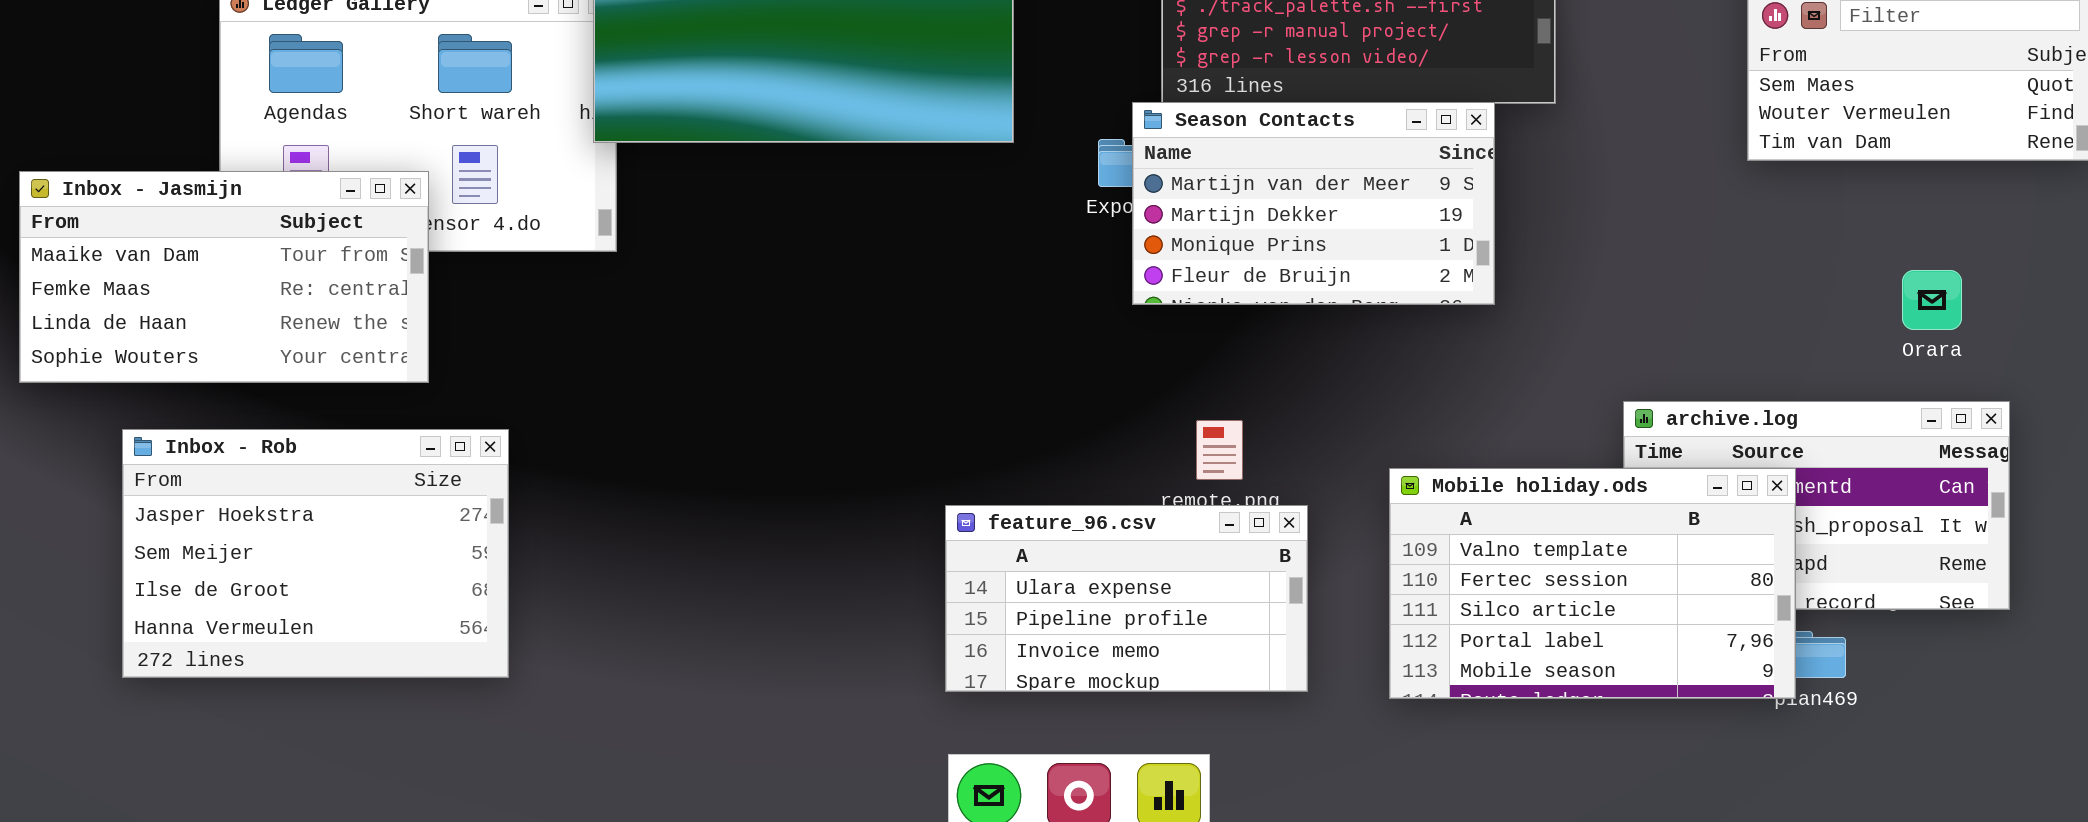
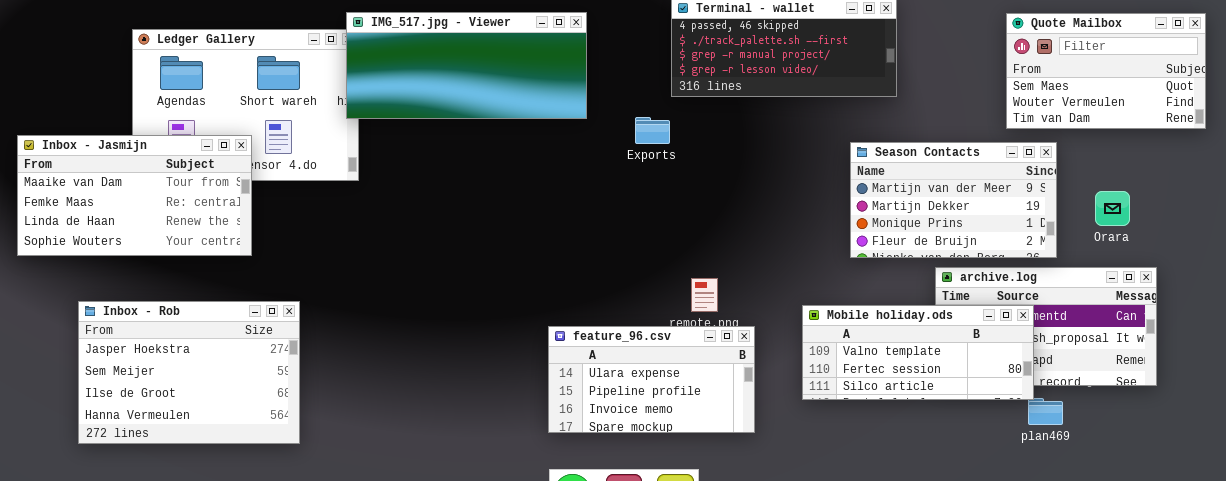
Season Contacts: [1132,102,1495,305] -> [850,142,1057,258], moved
Inbox - Rob: [122,429,509,678] -> [78,301,300,444], moved
Mobile holiday.ods: [1389,468,1796,699] -> [802,305,1034,400], resized

